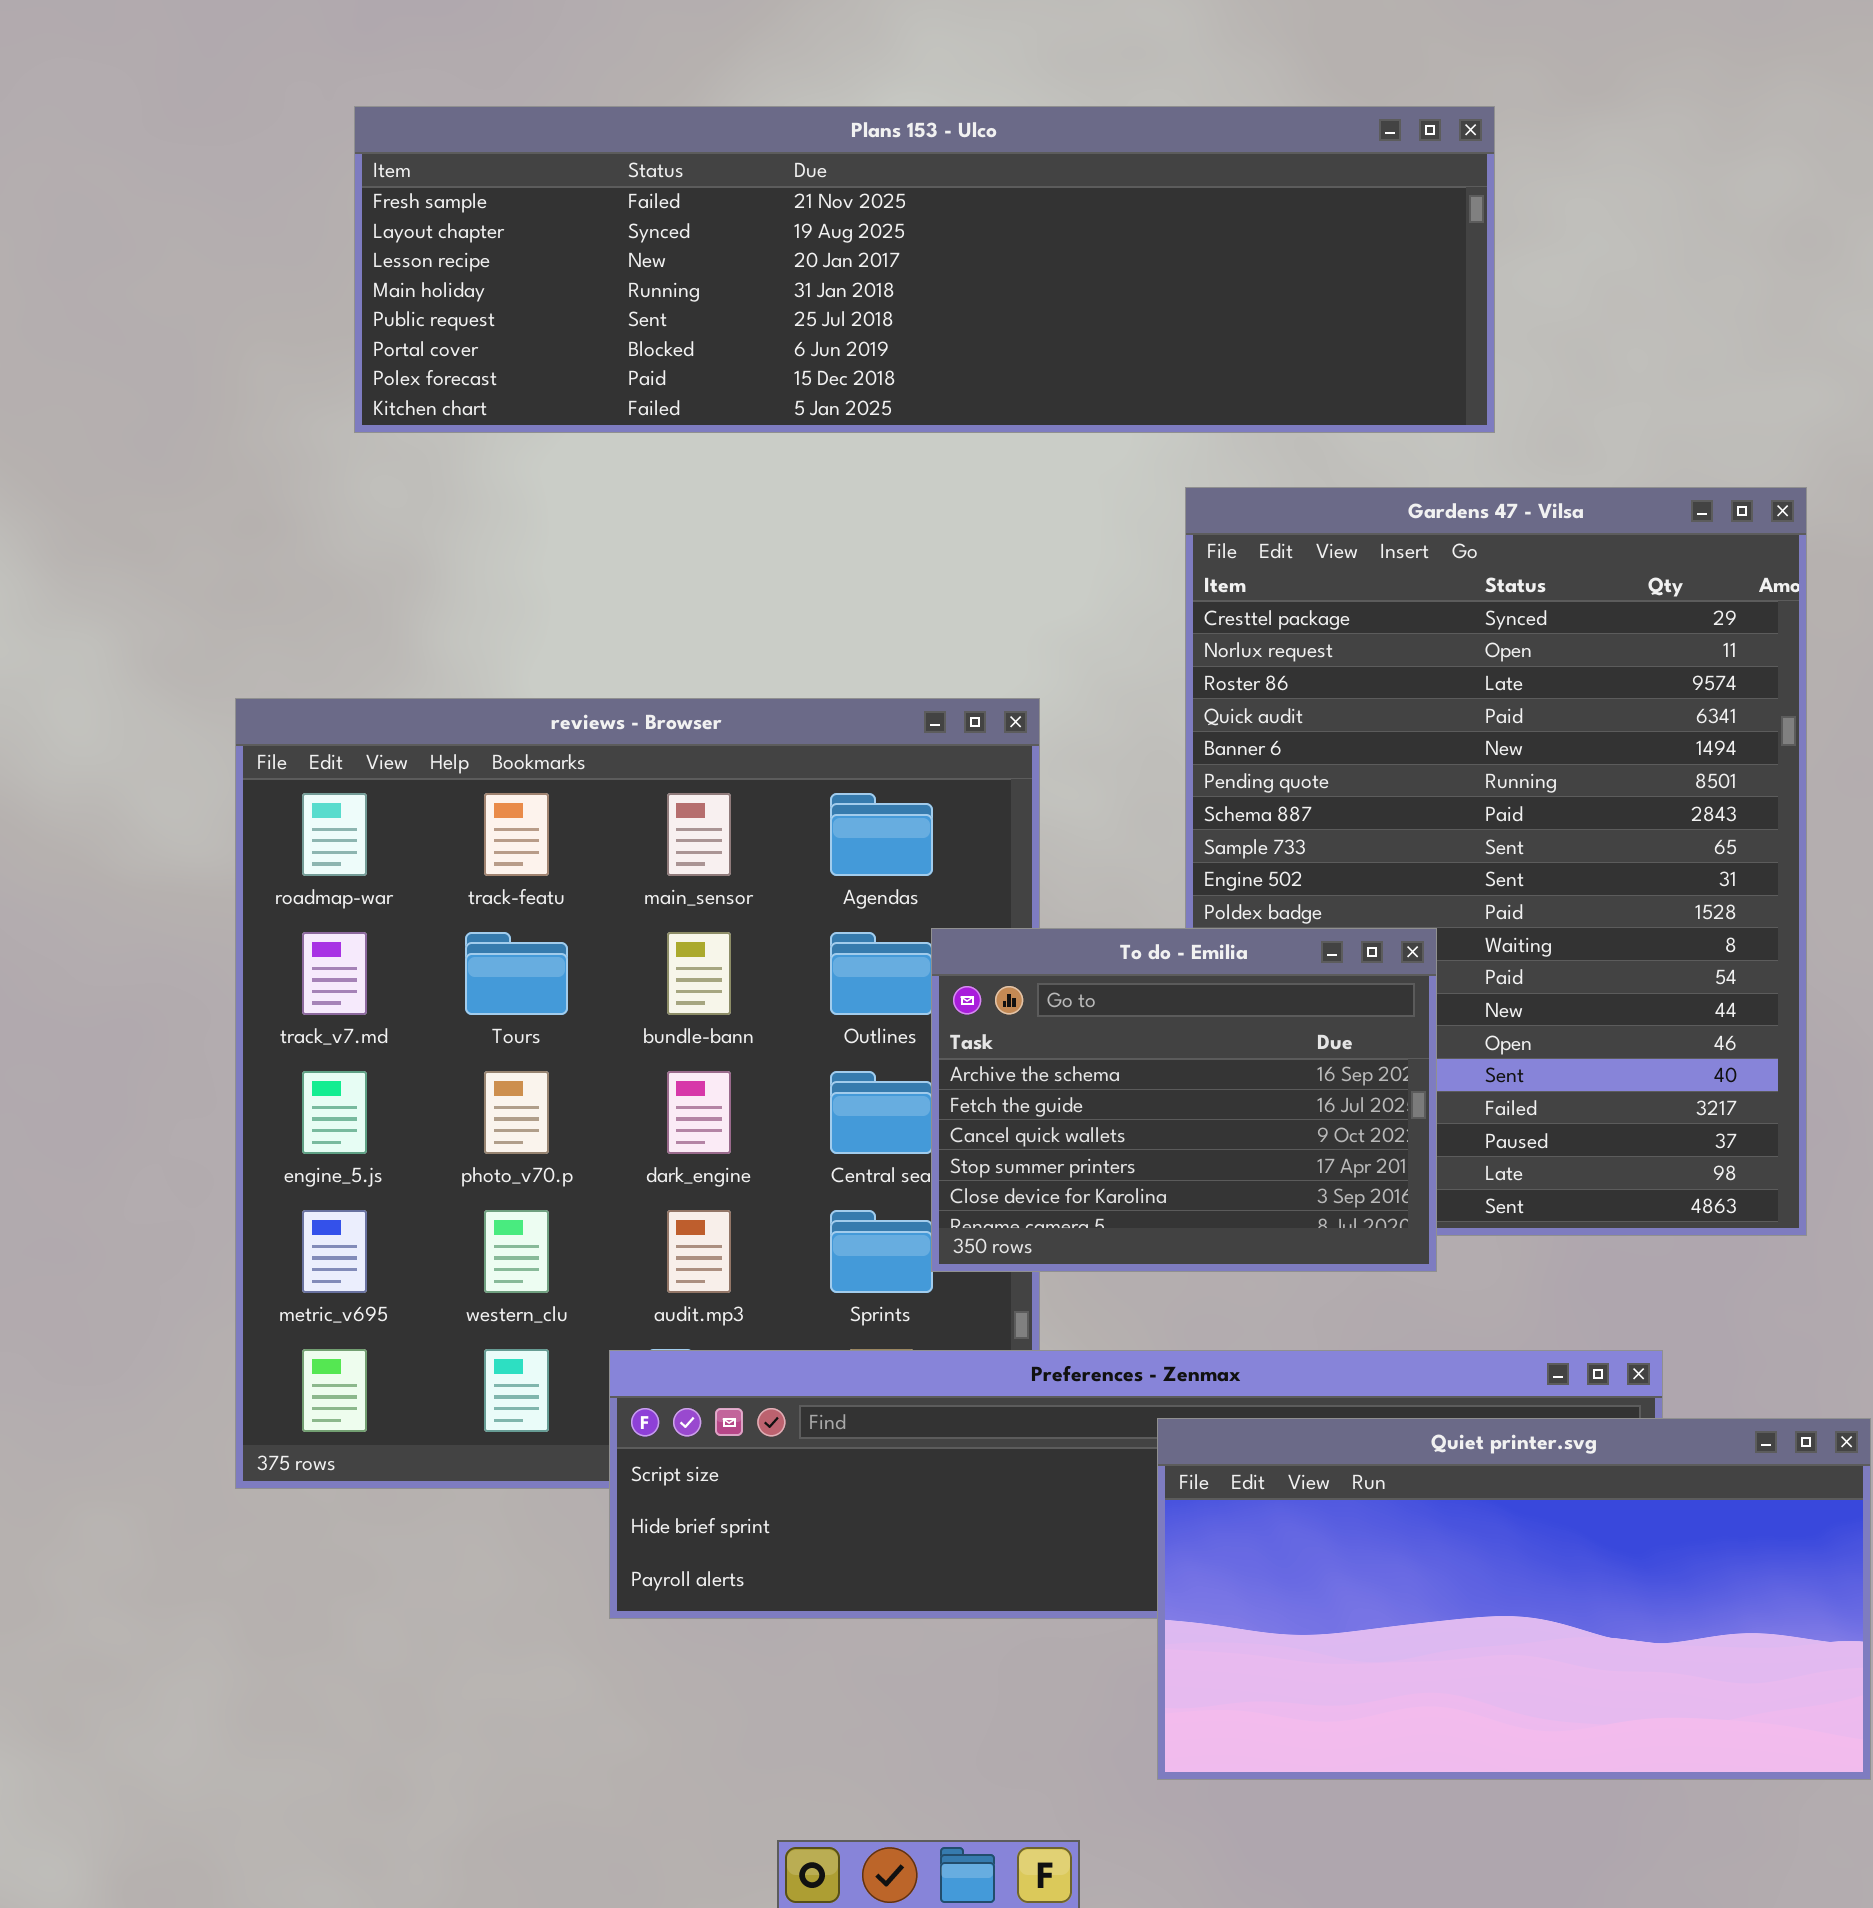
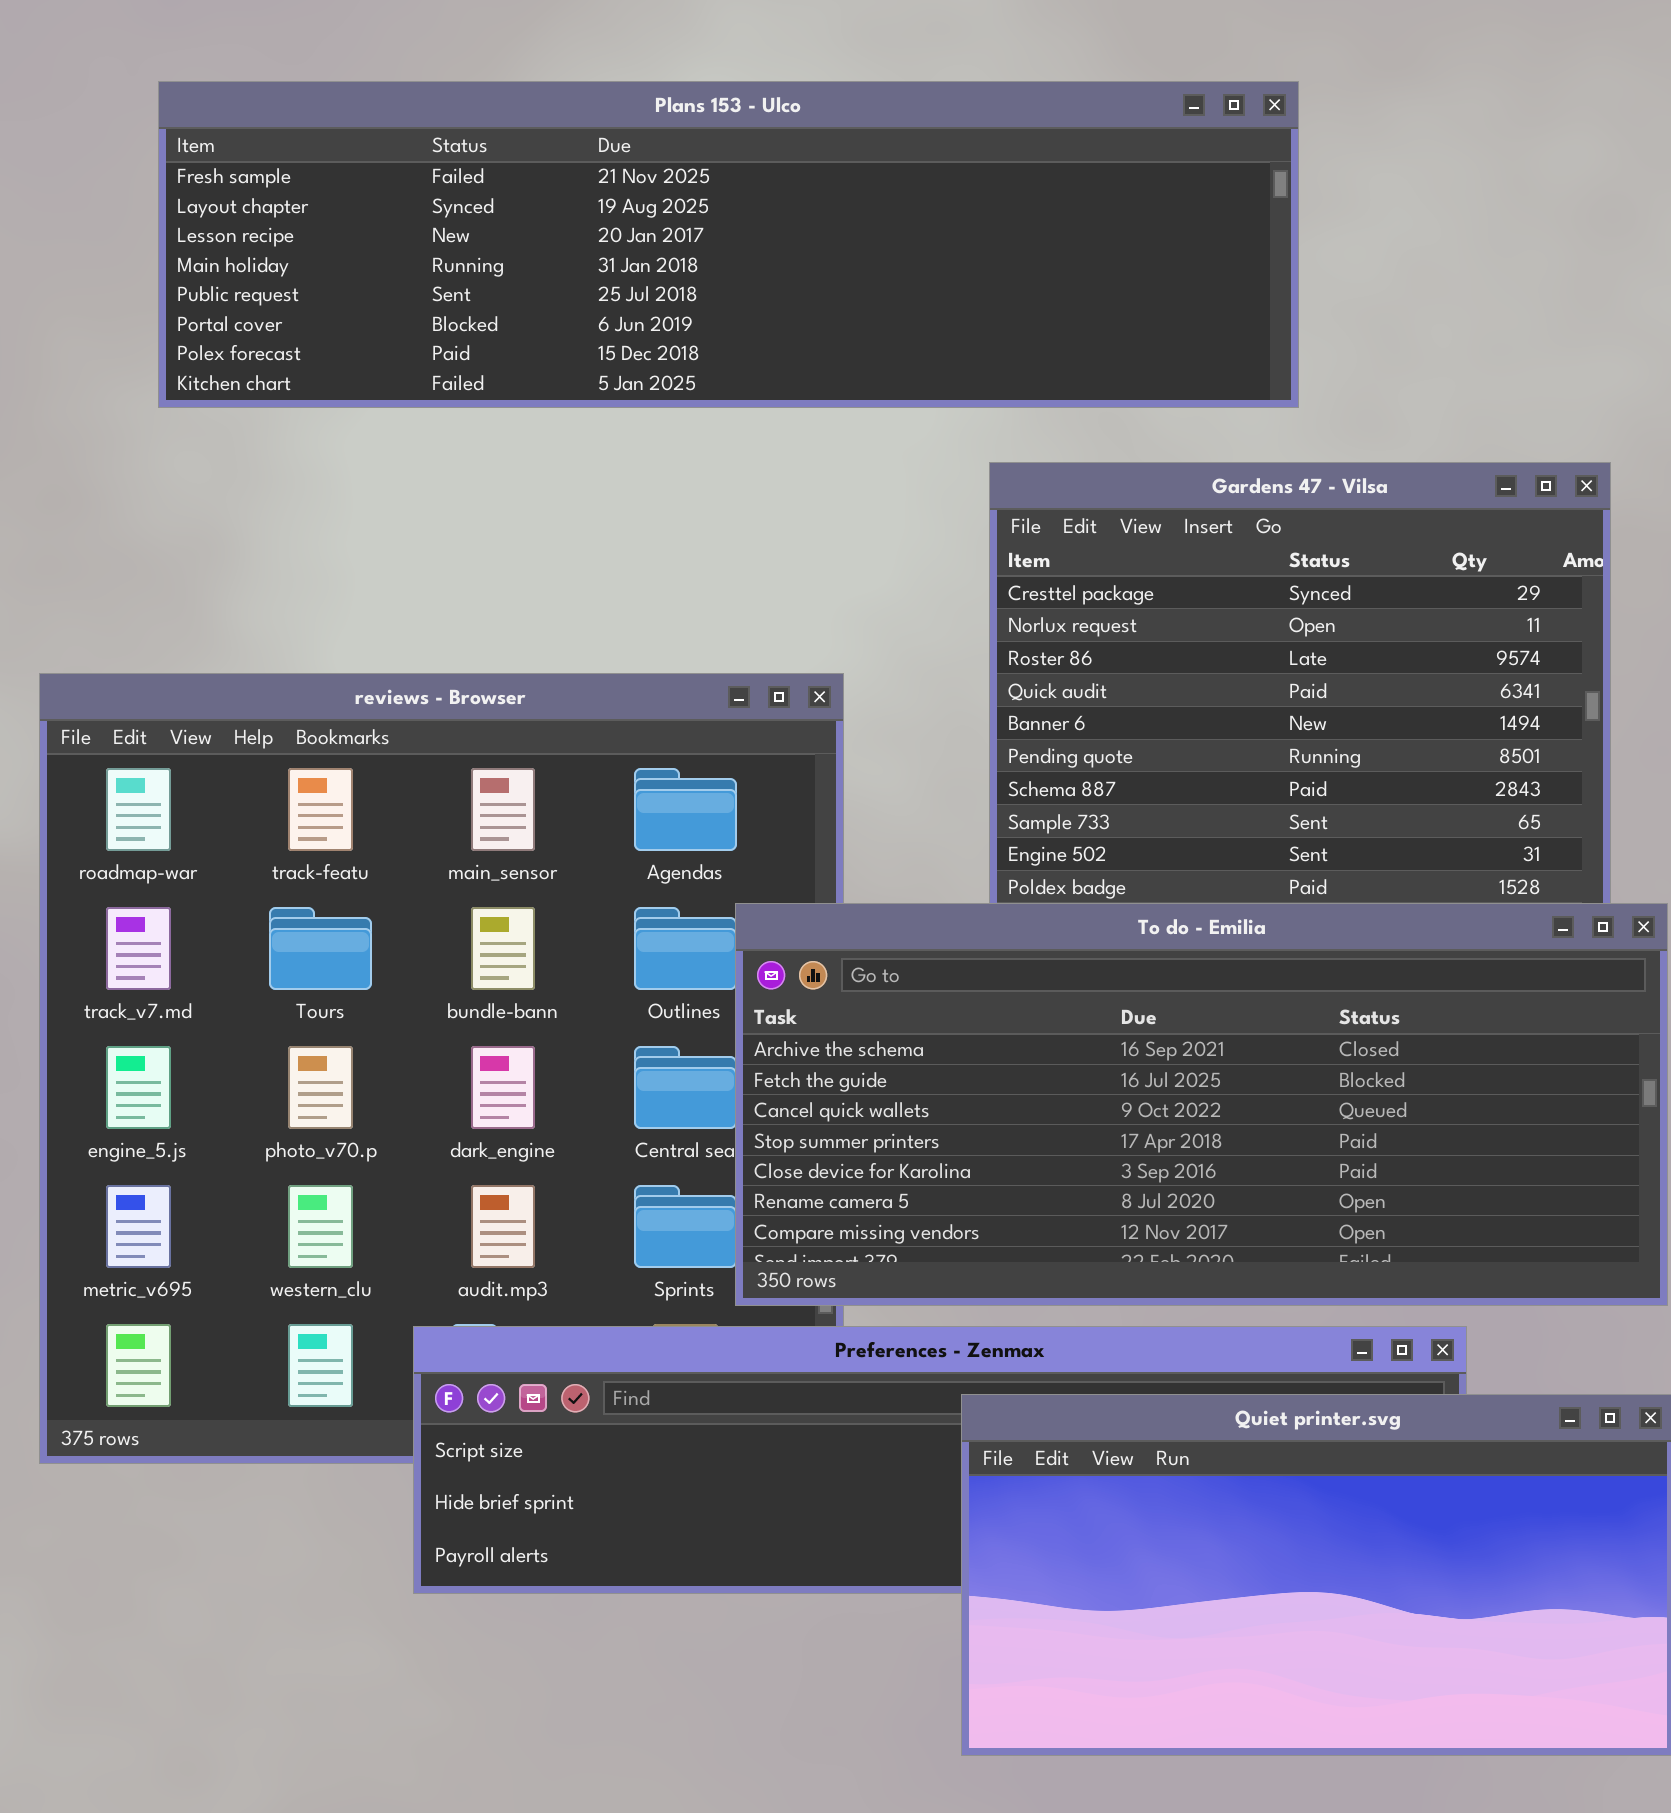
To do - Emilia: [931,928,1437,1272] -> [735,903,1668,1306], resized

